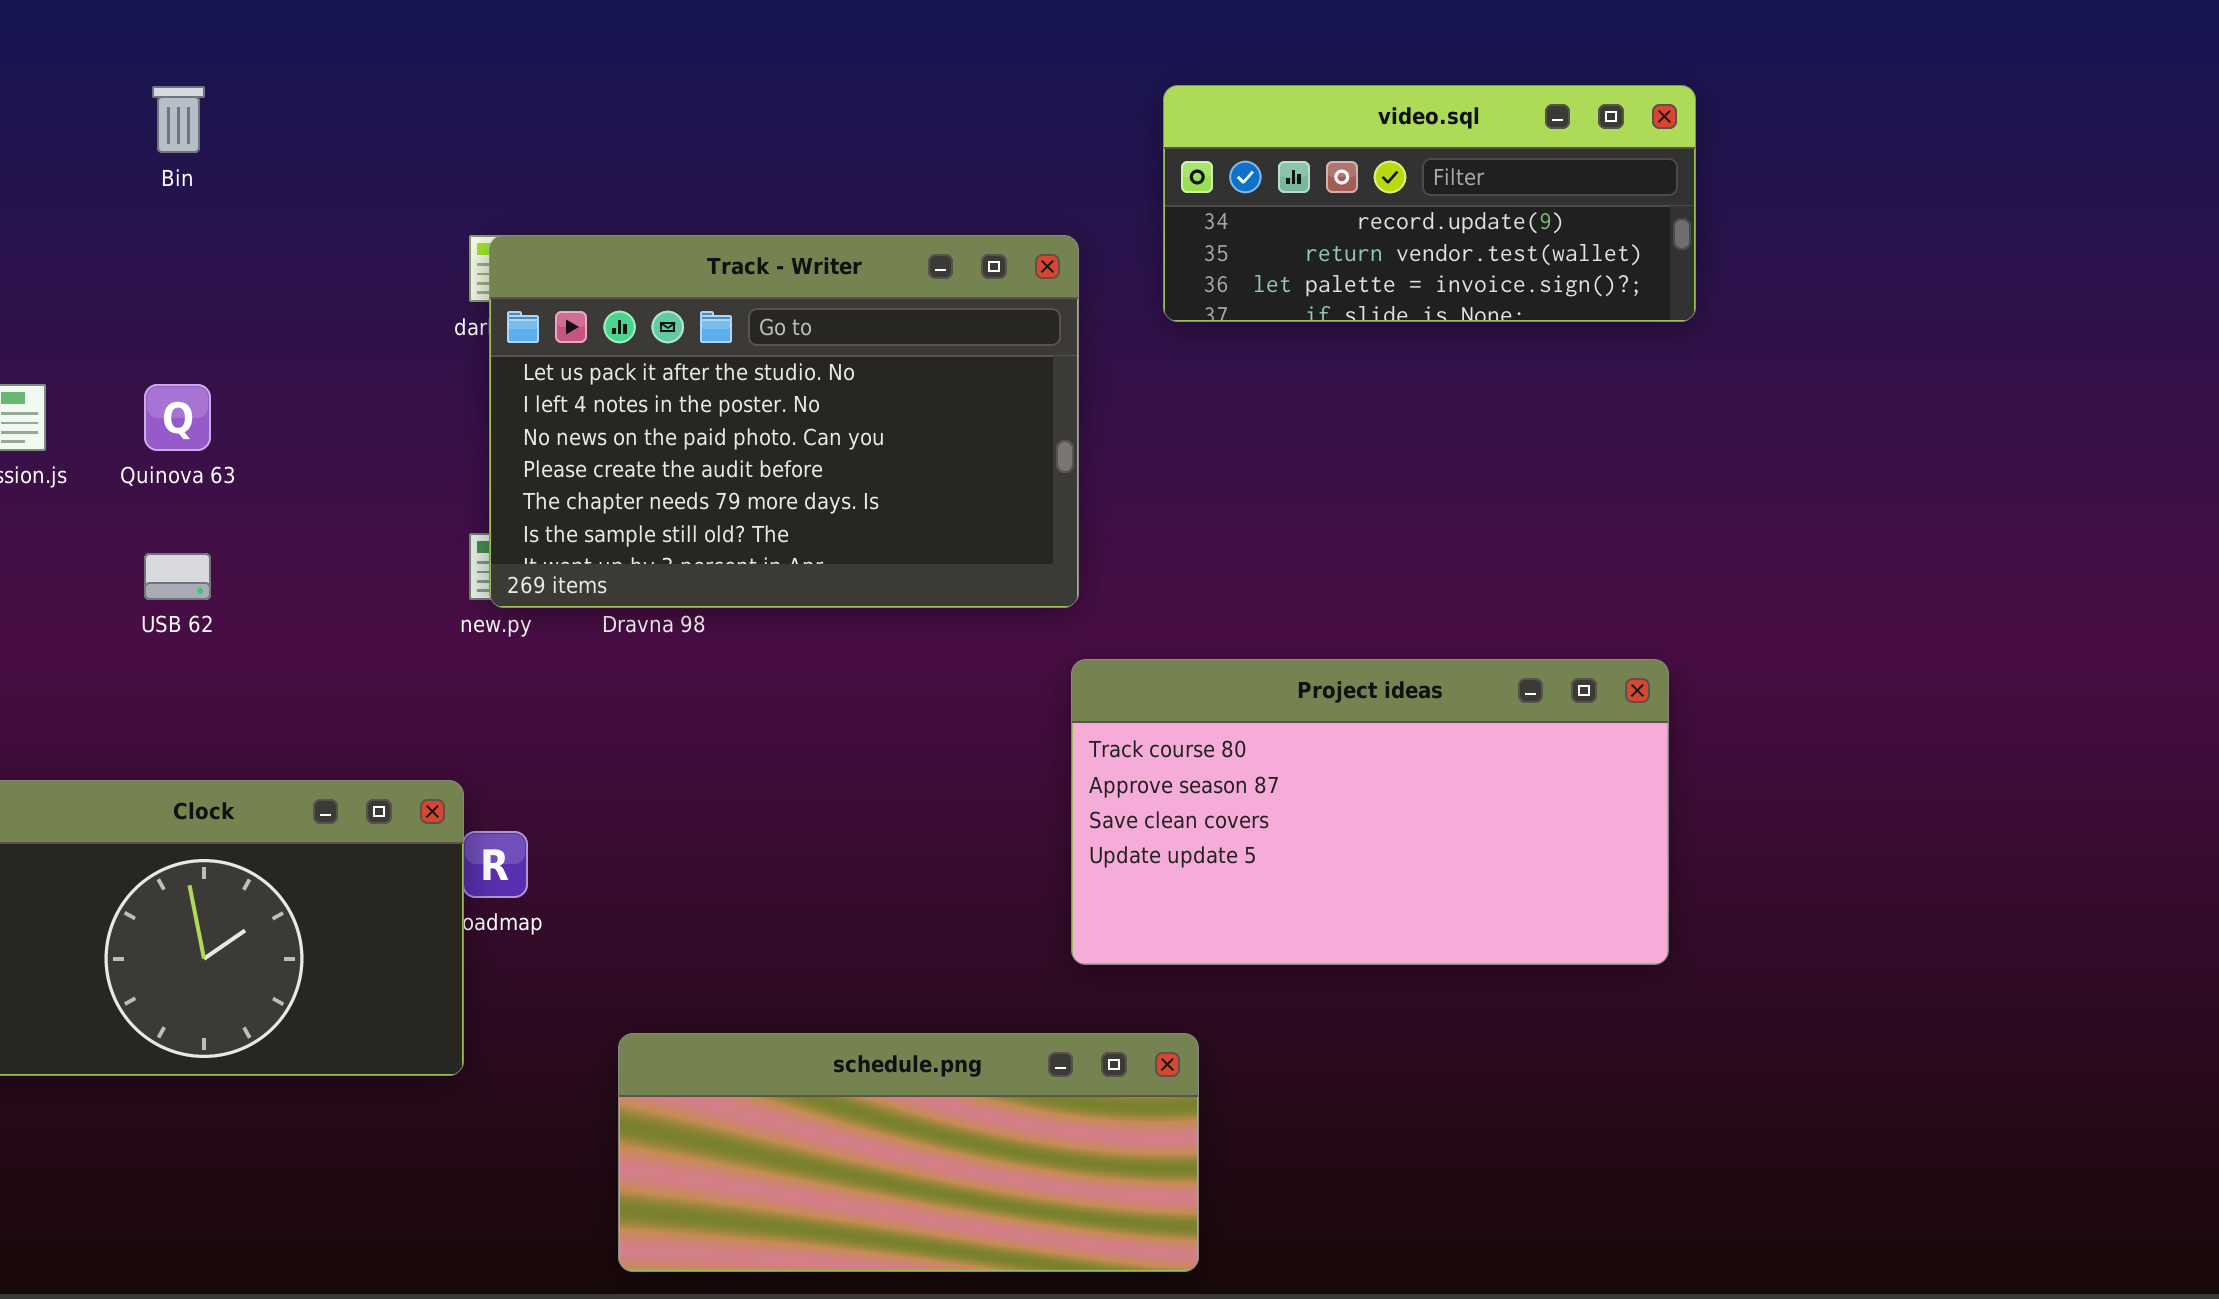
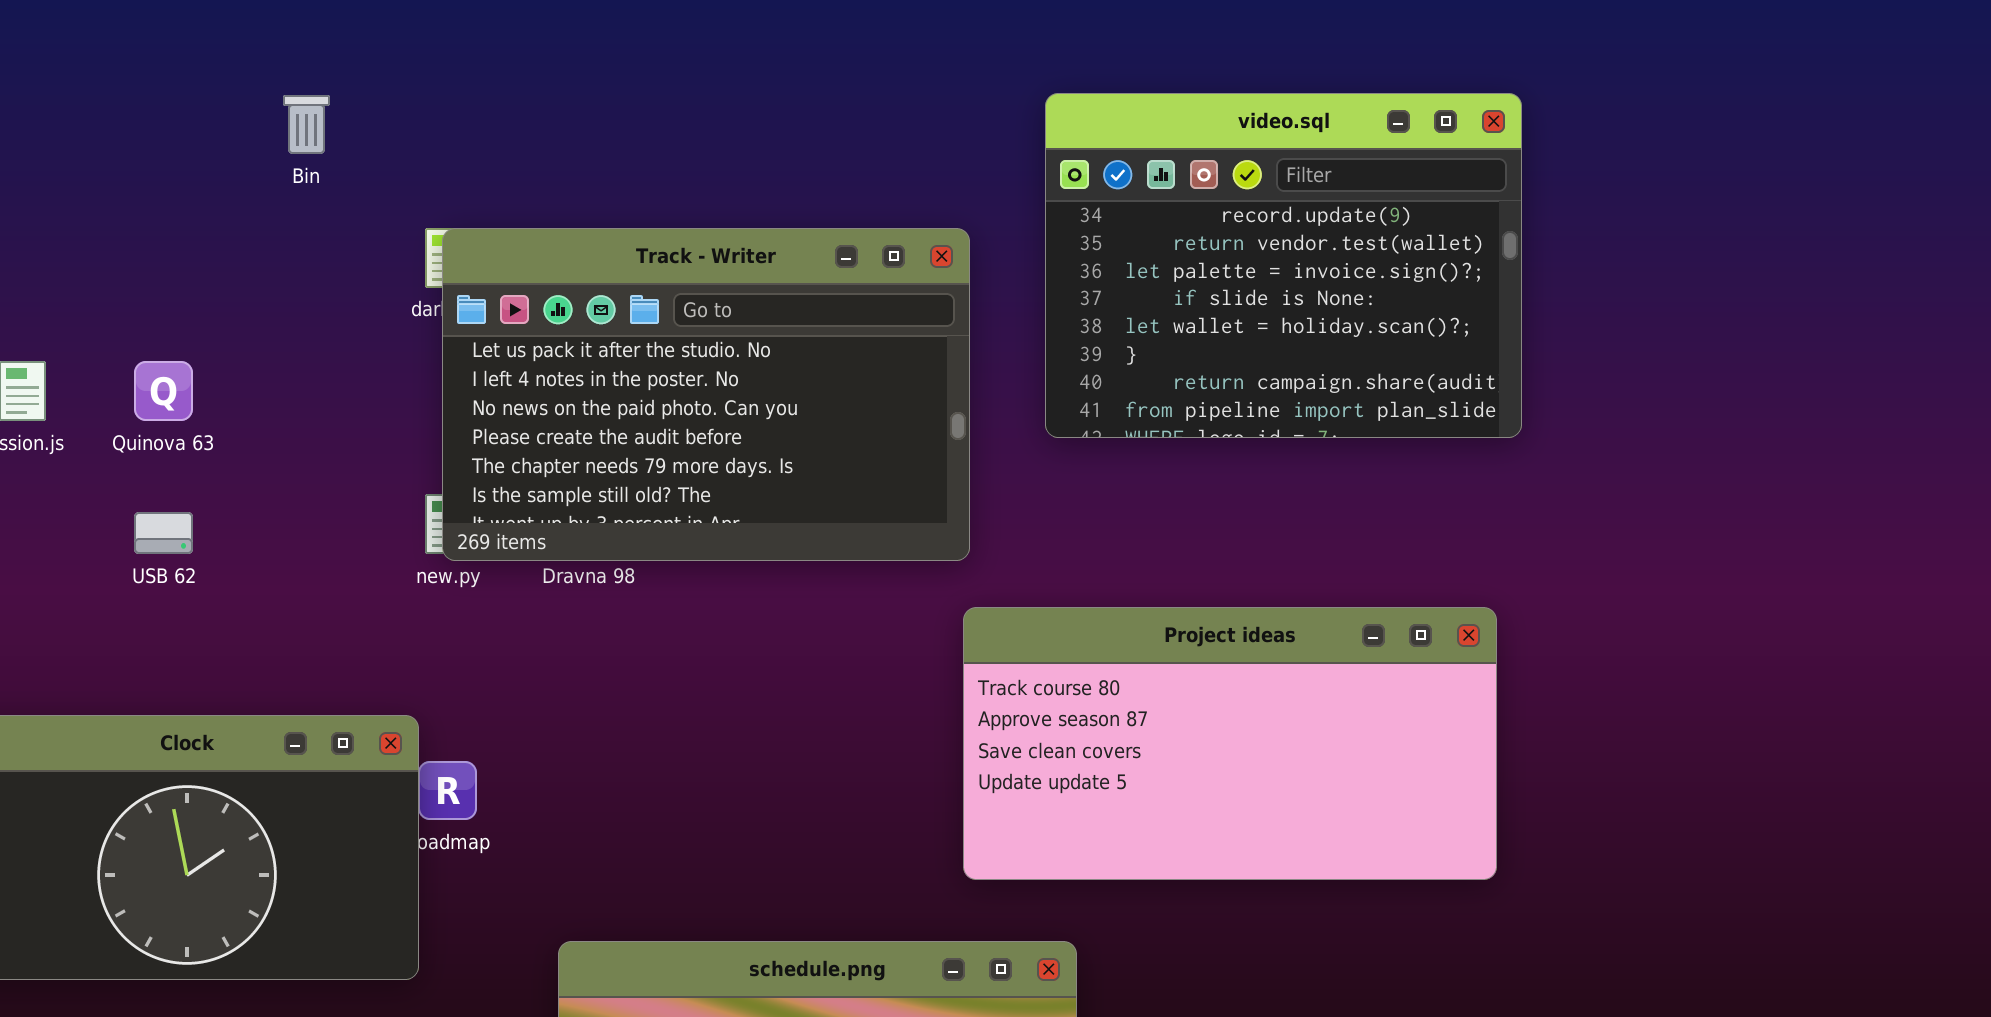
video.sql: [1163,85,1696,322] -> [1045,93,1522,438], resized
Bin: [152,86,205,153] -> [283,95,330,154], moved

